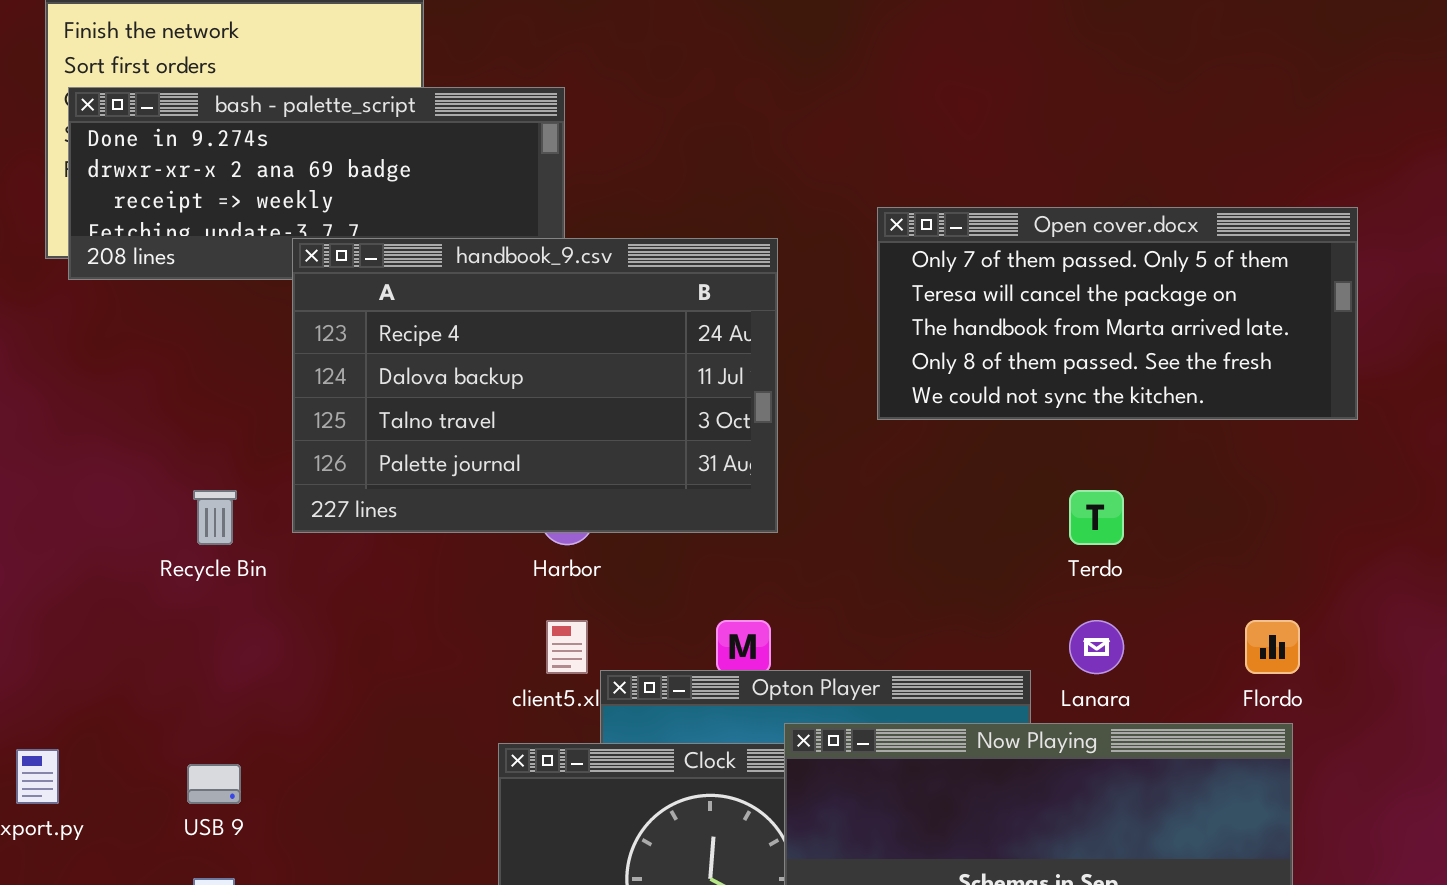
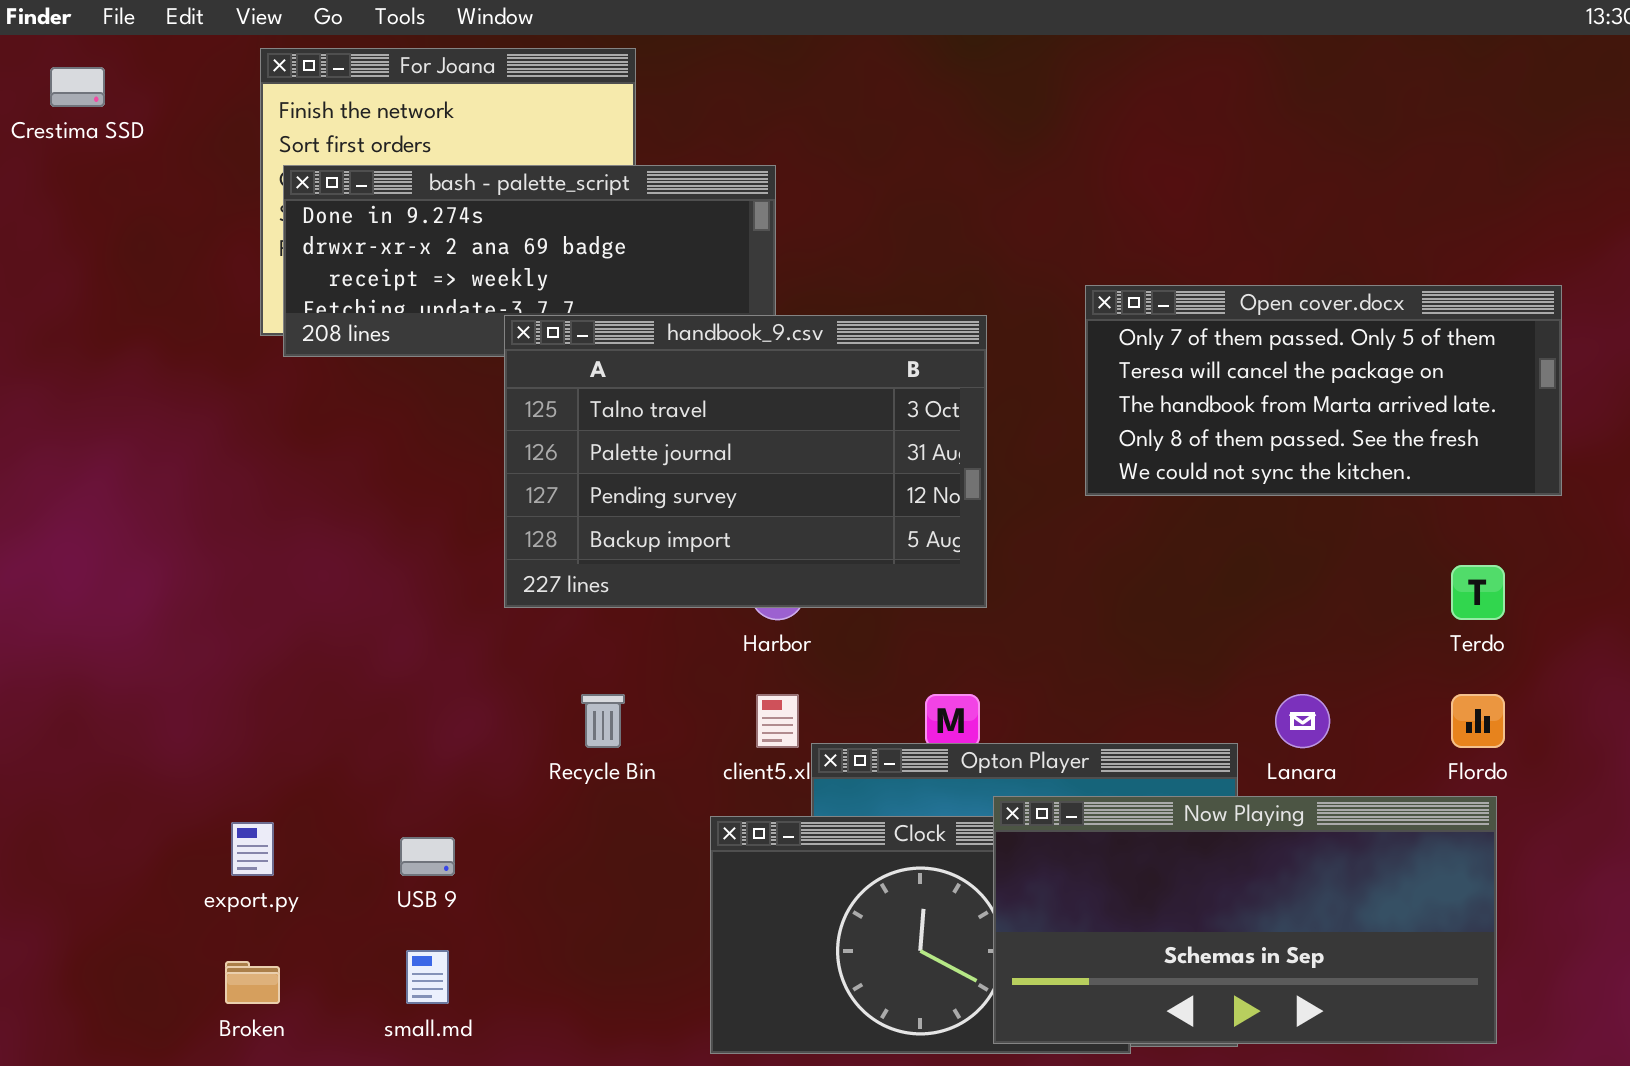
handbook_9.csv: [292,238,778,533] -> [504,315,987,608], scrolled down 2 rows
Recycle Bin: [193,490,237,545] -> [581,694,625,748], moved
Terdo: [1069,490,1124,545] -> [1451,565,1505,620], moved

